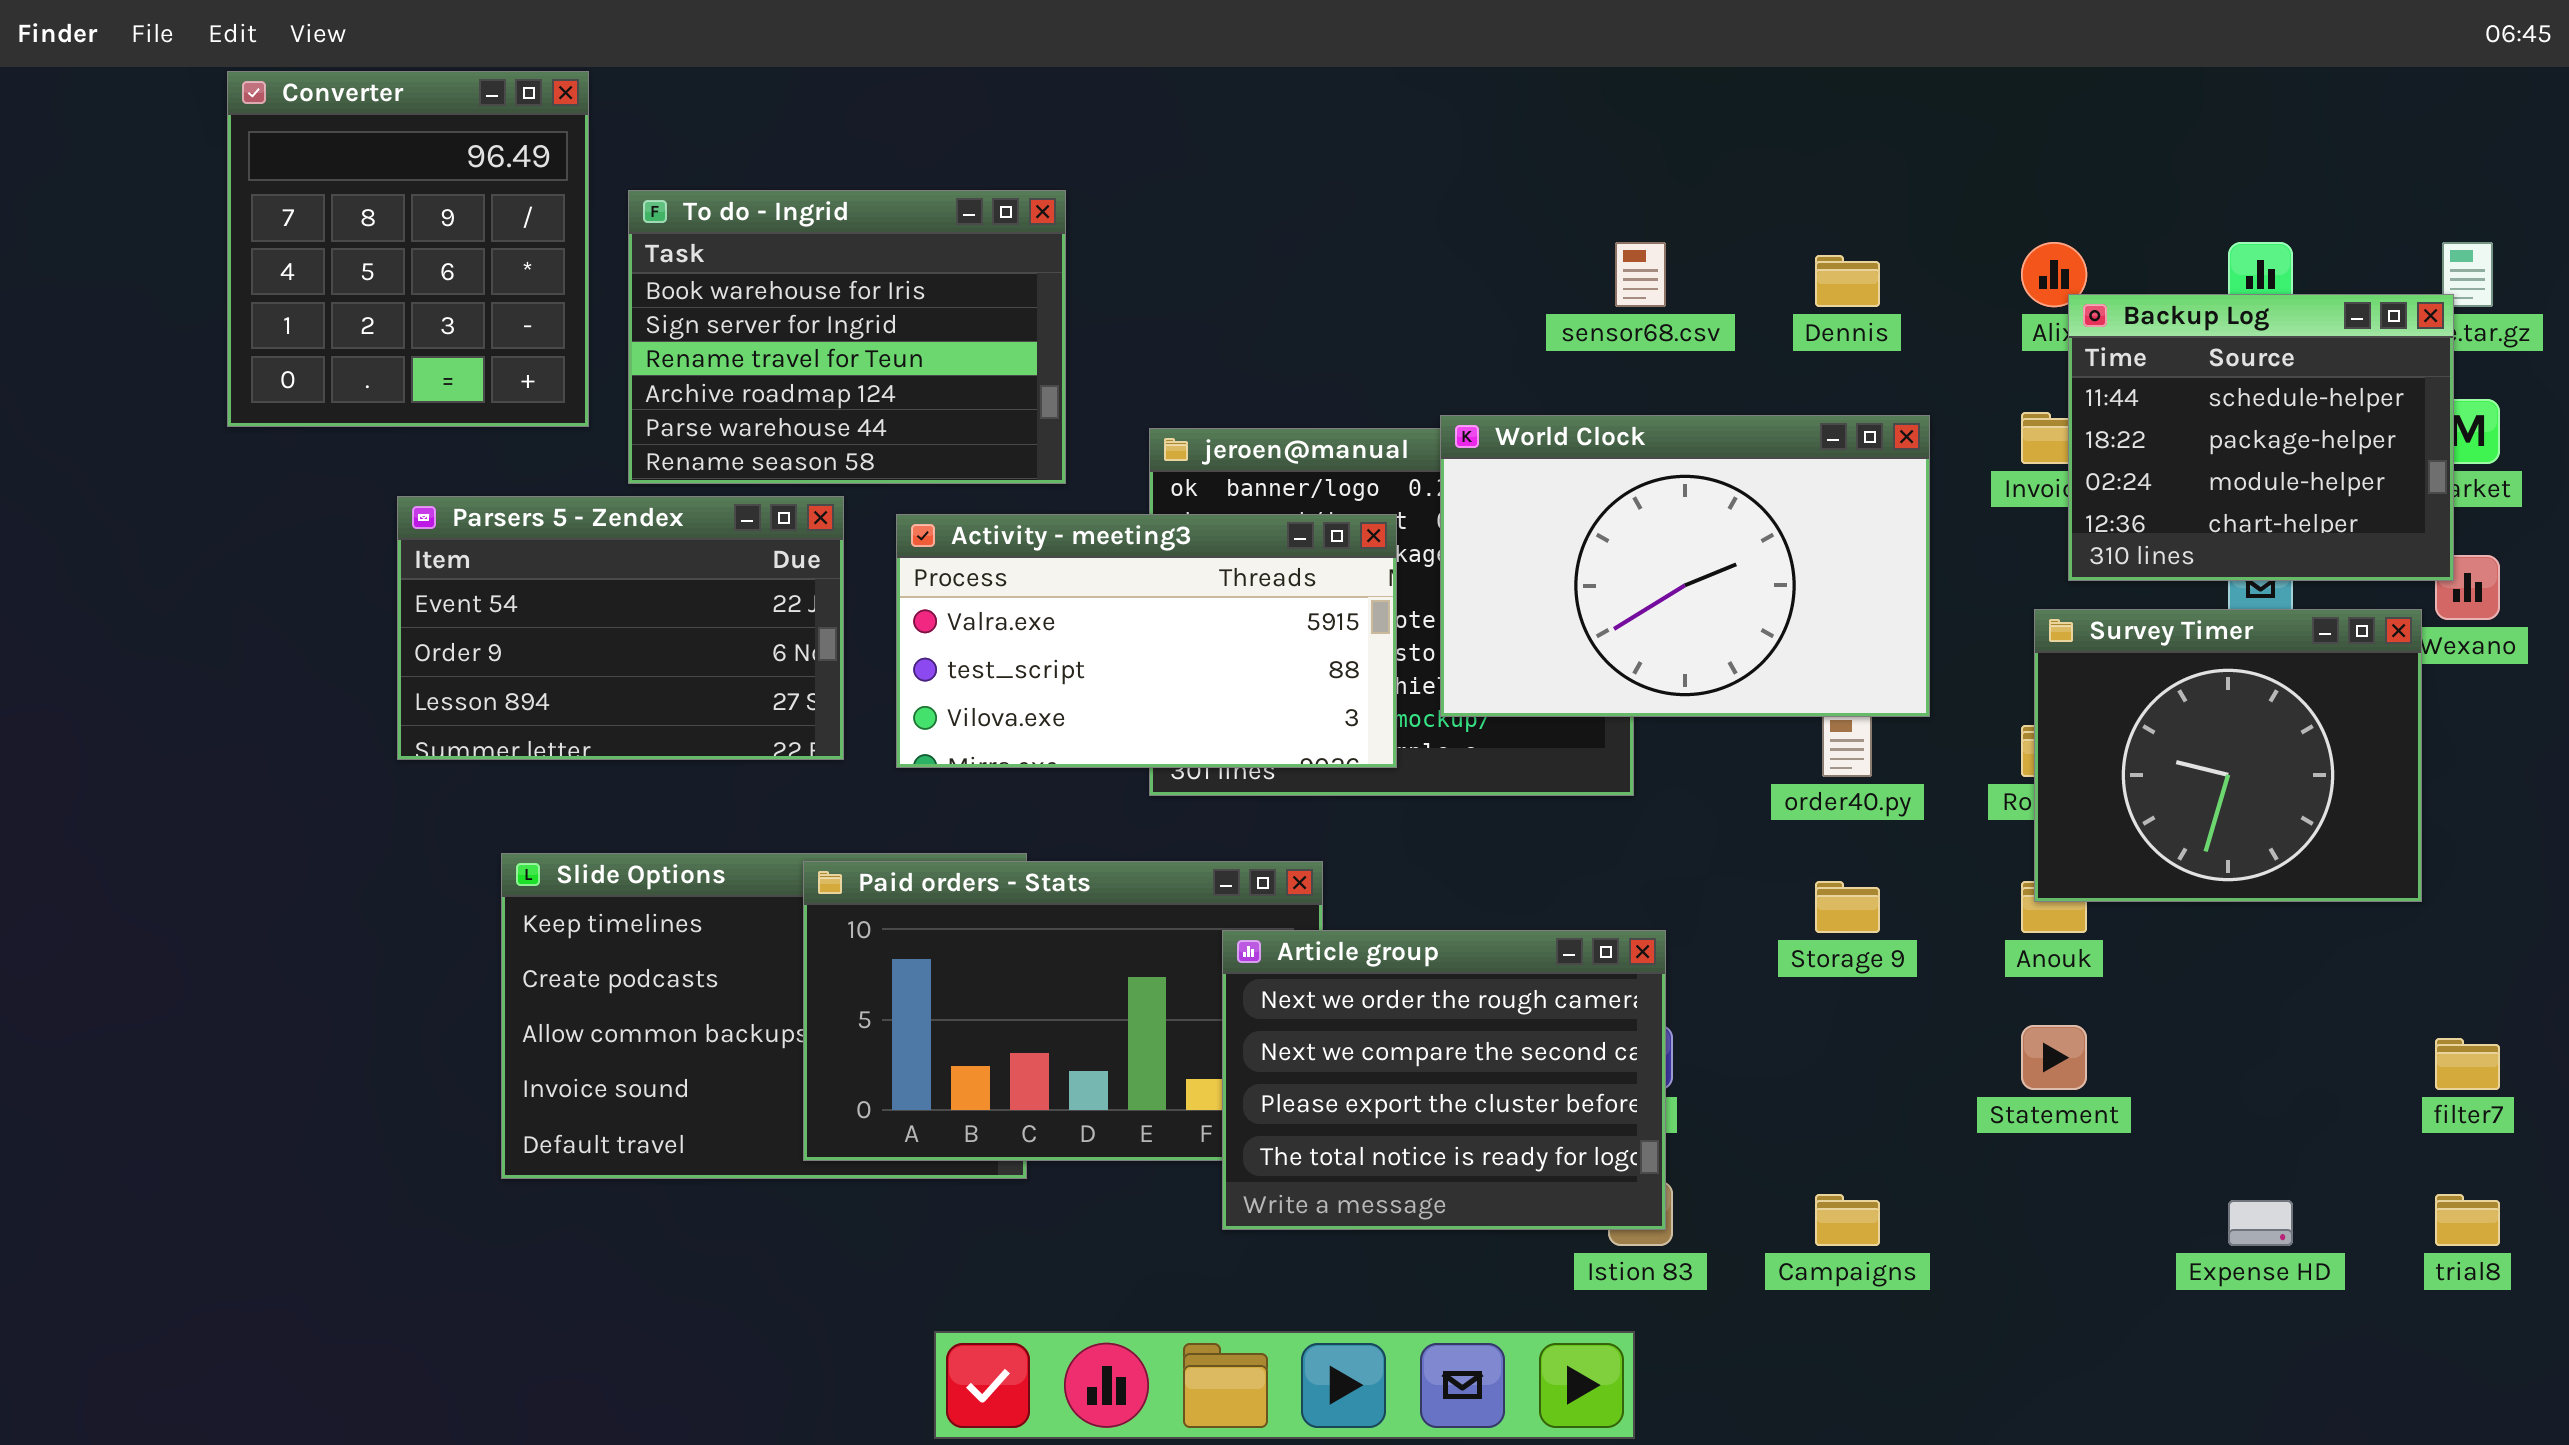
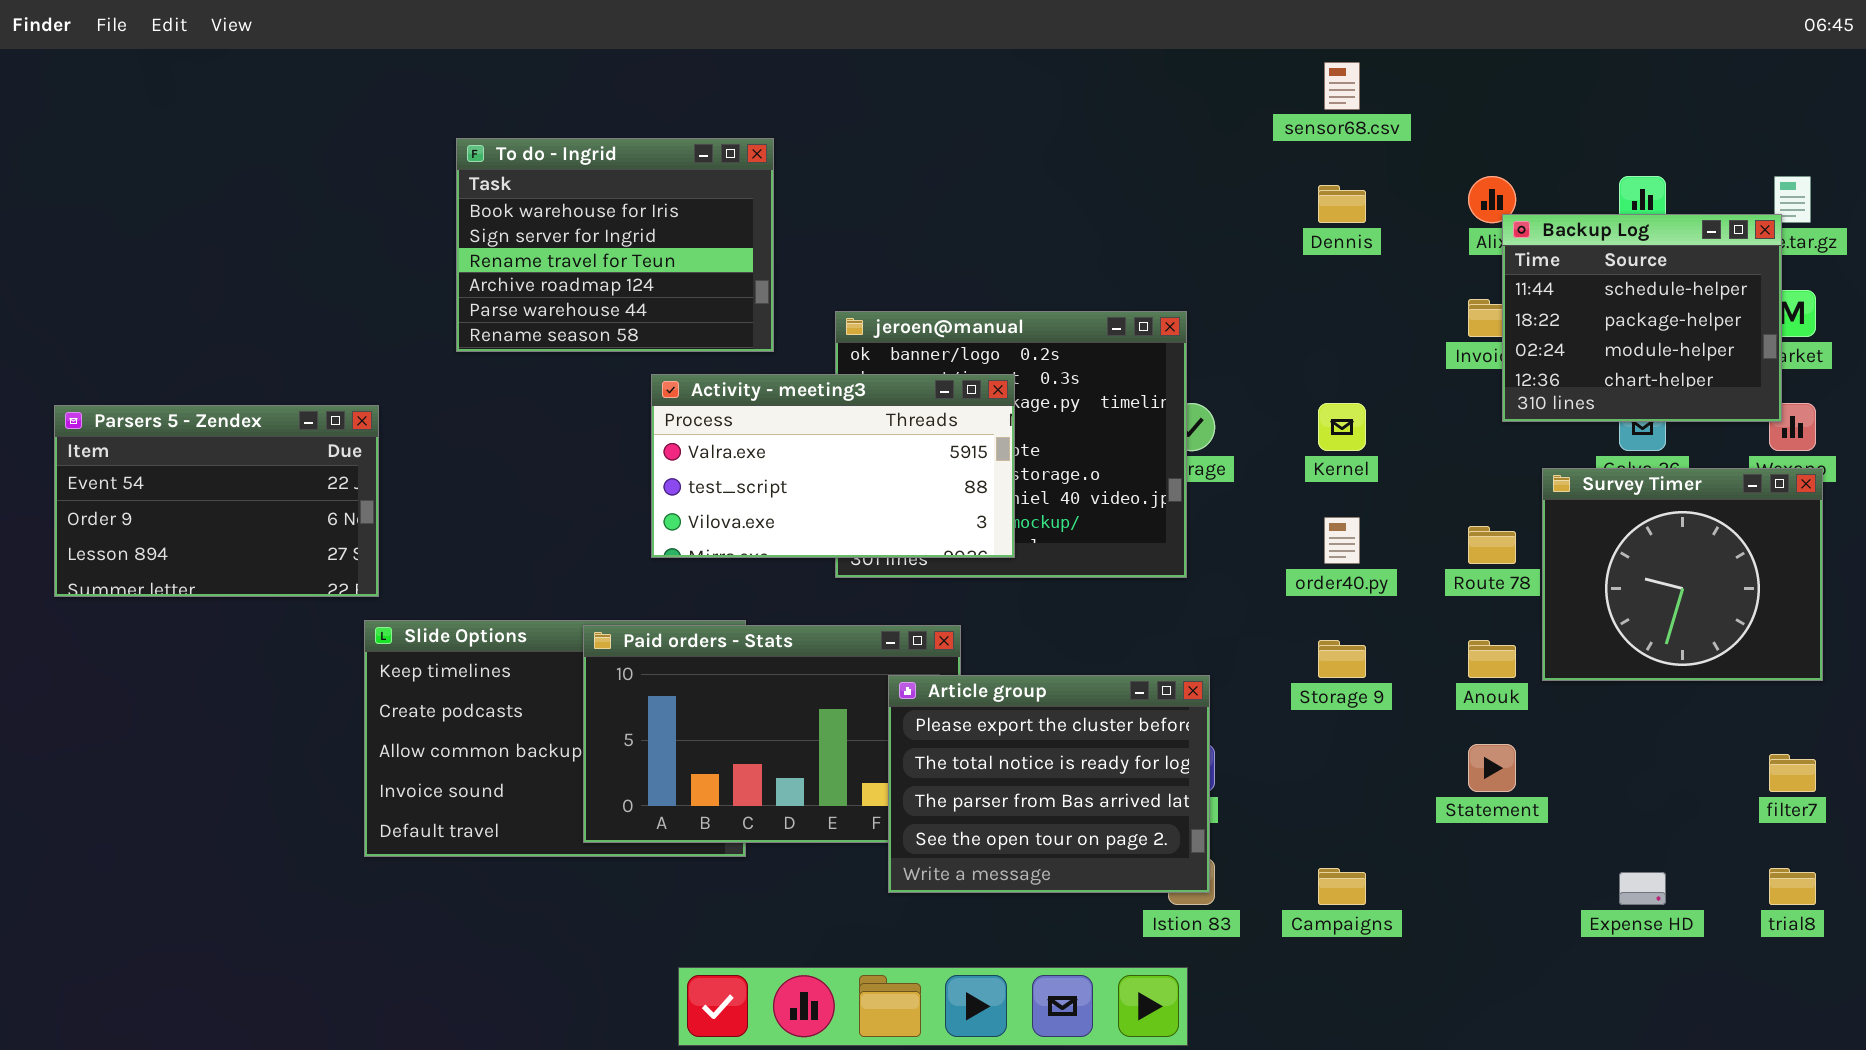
Converter: [227,71,589,427] -> none, closed
sensor68.csv: [1615,242,1666,307] -> [1324,62,1360,110], moved
World Clock: [1440,415,1930,717] -> none, closed
Parsers 5 - Zendex: [397,496,844,760] -> [54,405,379,597], moved
Survey Timer: [2034,609,2422,902] -> [1542,468,1823,681], moved
Article group: [1222,930,1666,1230] -> [888,675,1210,893], scrolled down 2 rows

